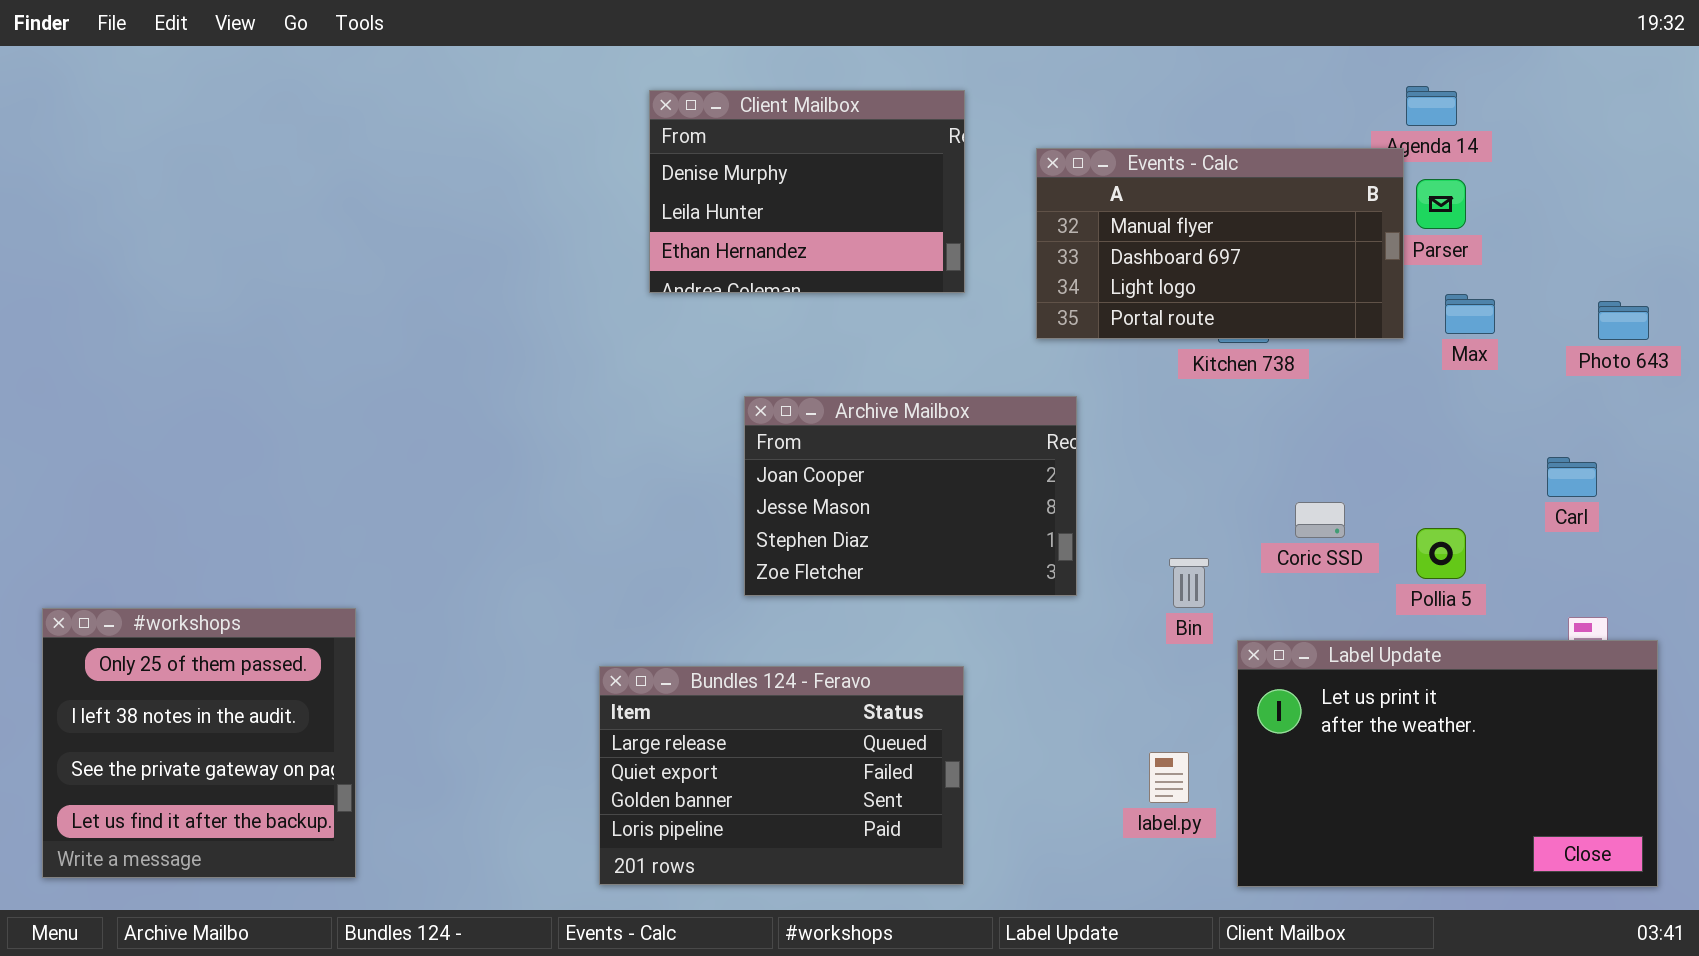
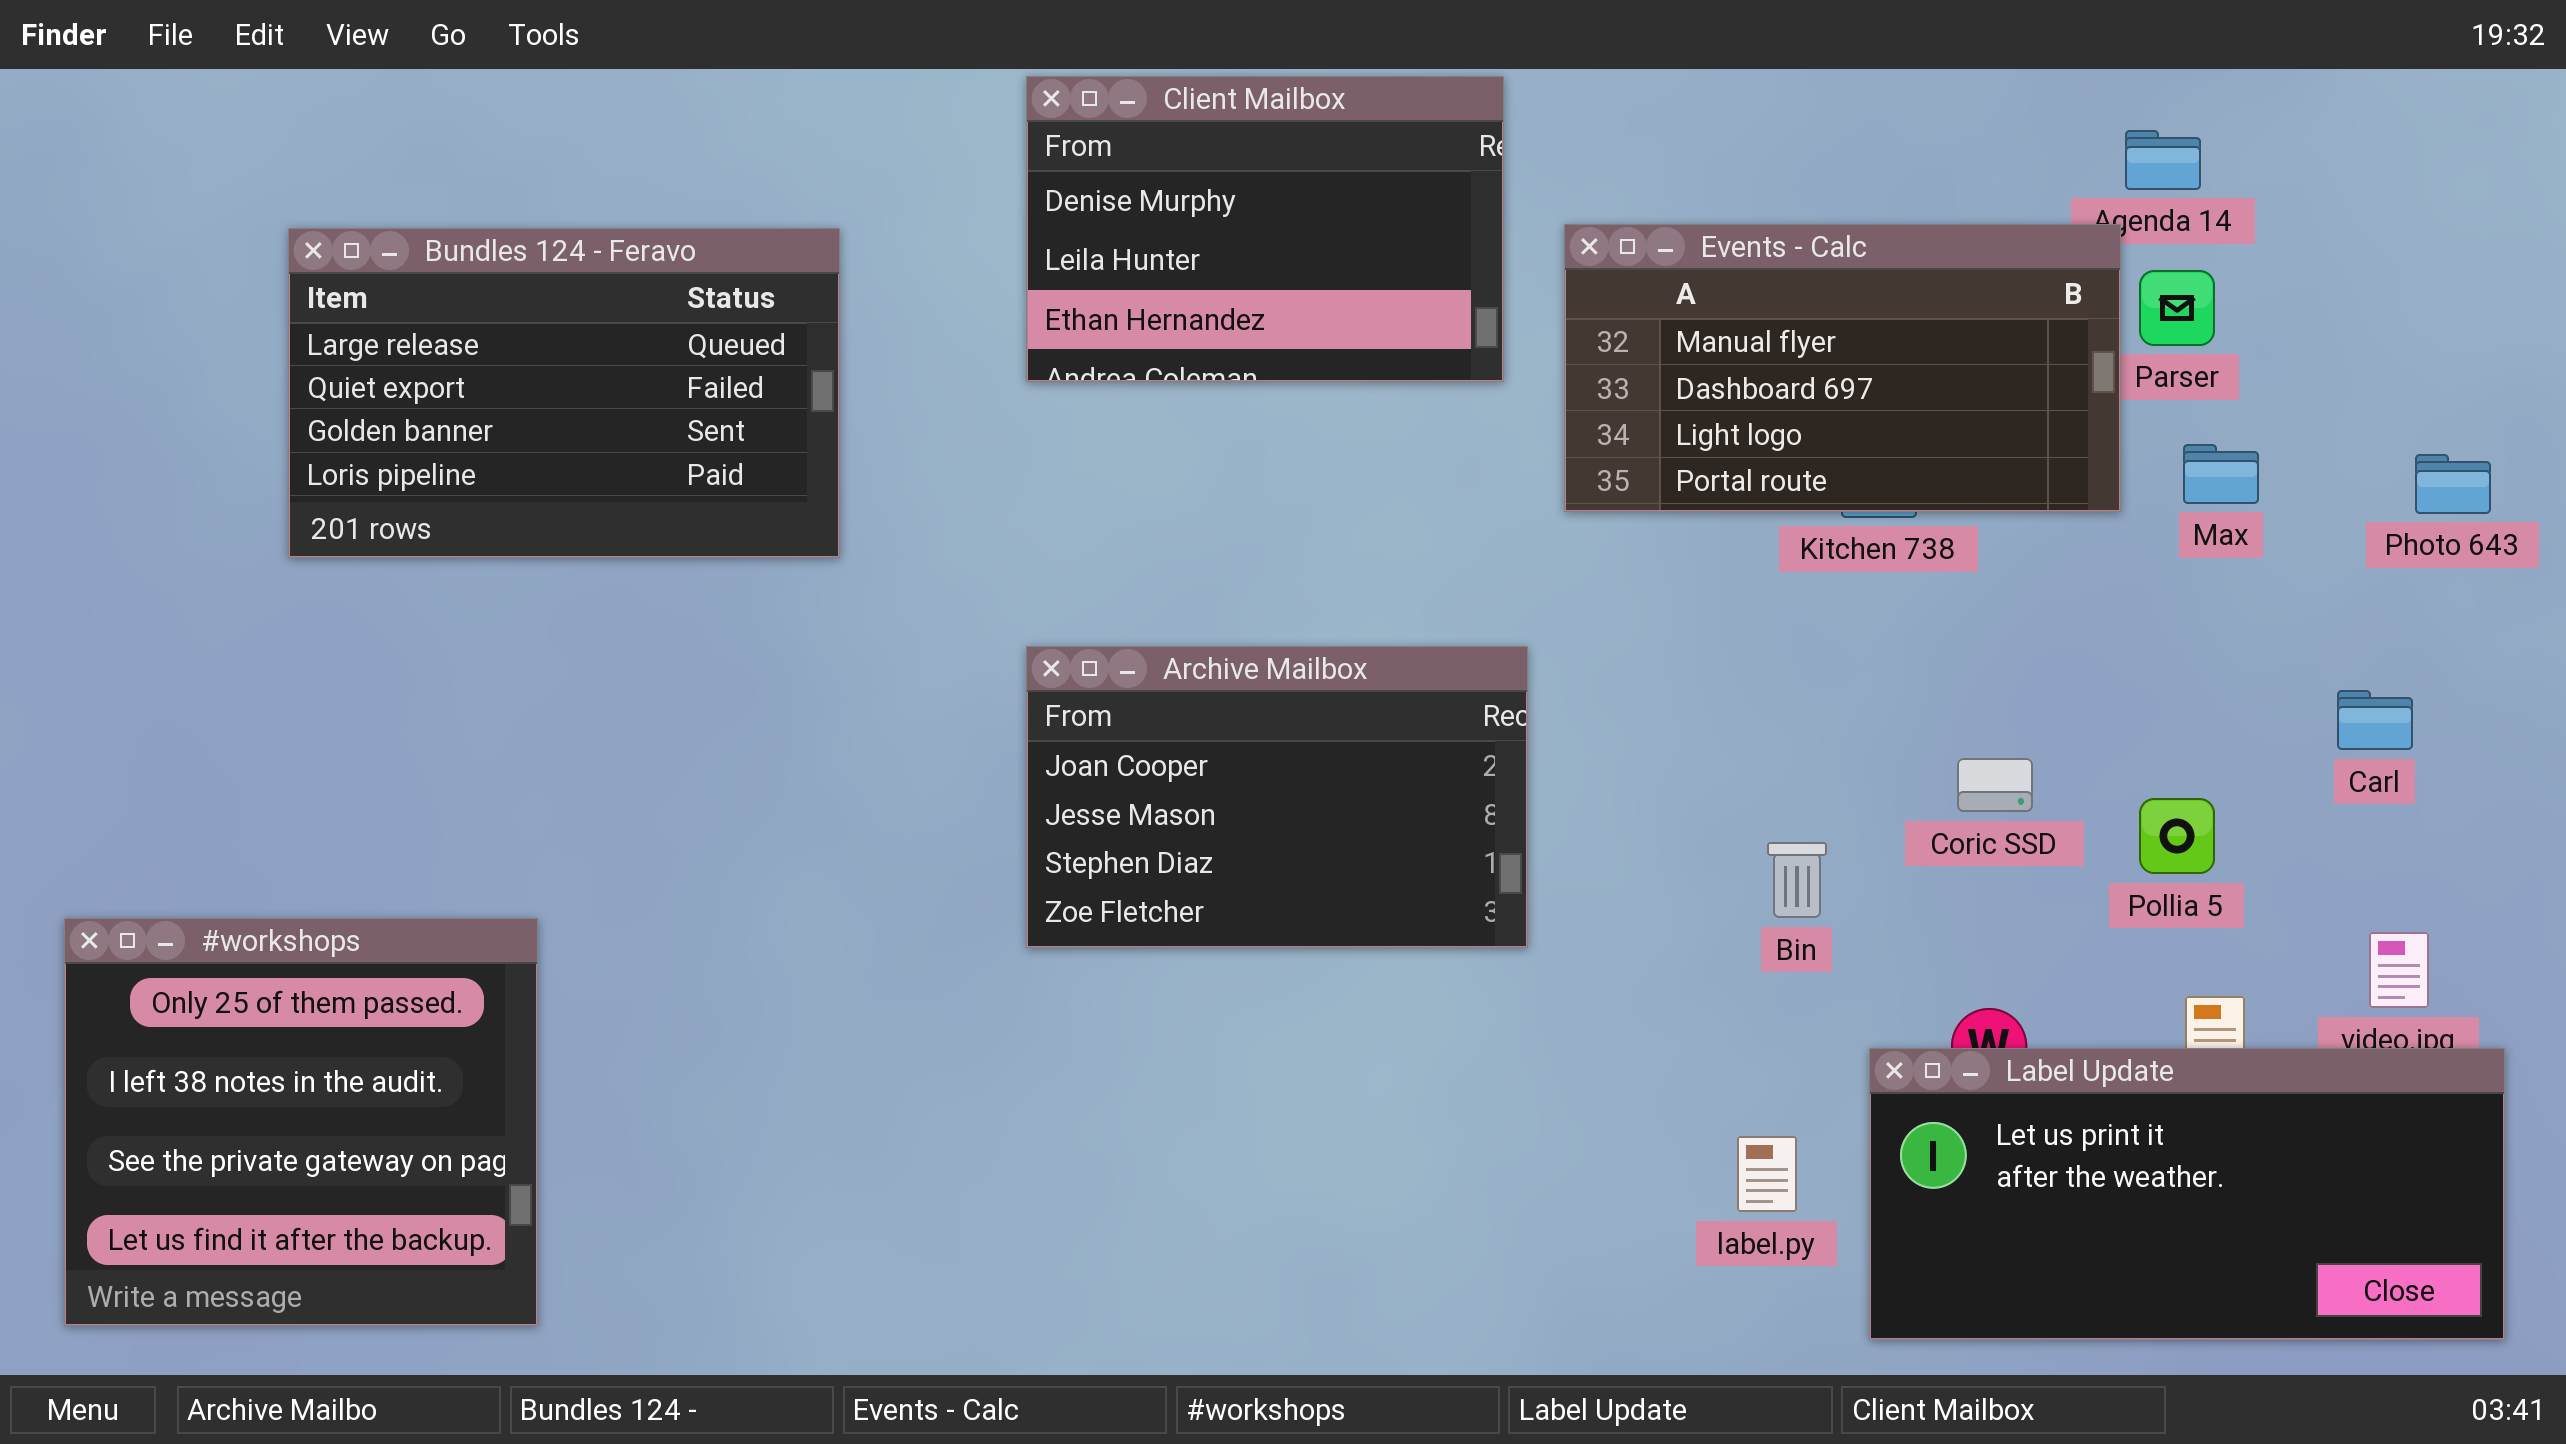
Client Mailbox: [649,90,965,293] -> [1026,76,1504,382], moved
Archive Mailbox: [744,396,1077,596] -> [1026,646,1528,948], moved
Label Update: [1237,640,1658,887] -> [1869,1048,2505,1340], resized
Bundles 124 - Feravo: [599,666,964,885] -> [288,228,840,558], moved

